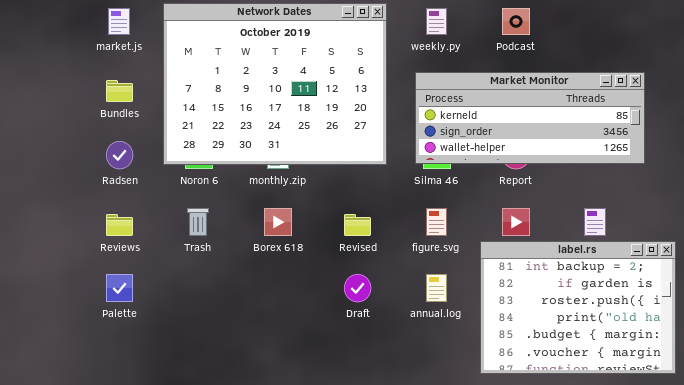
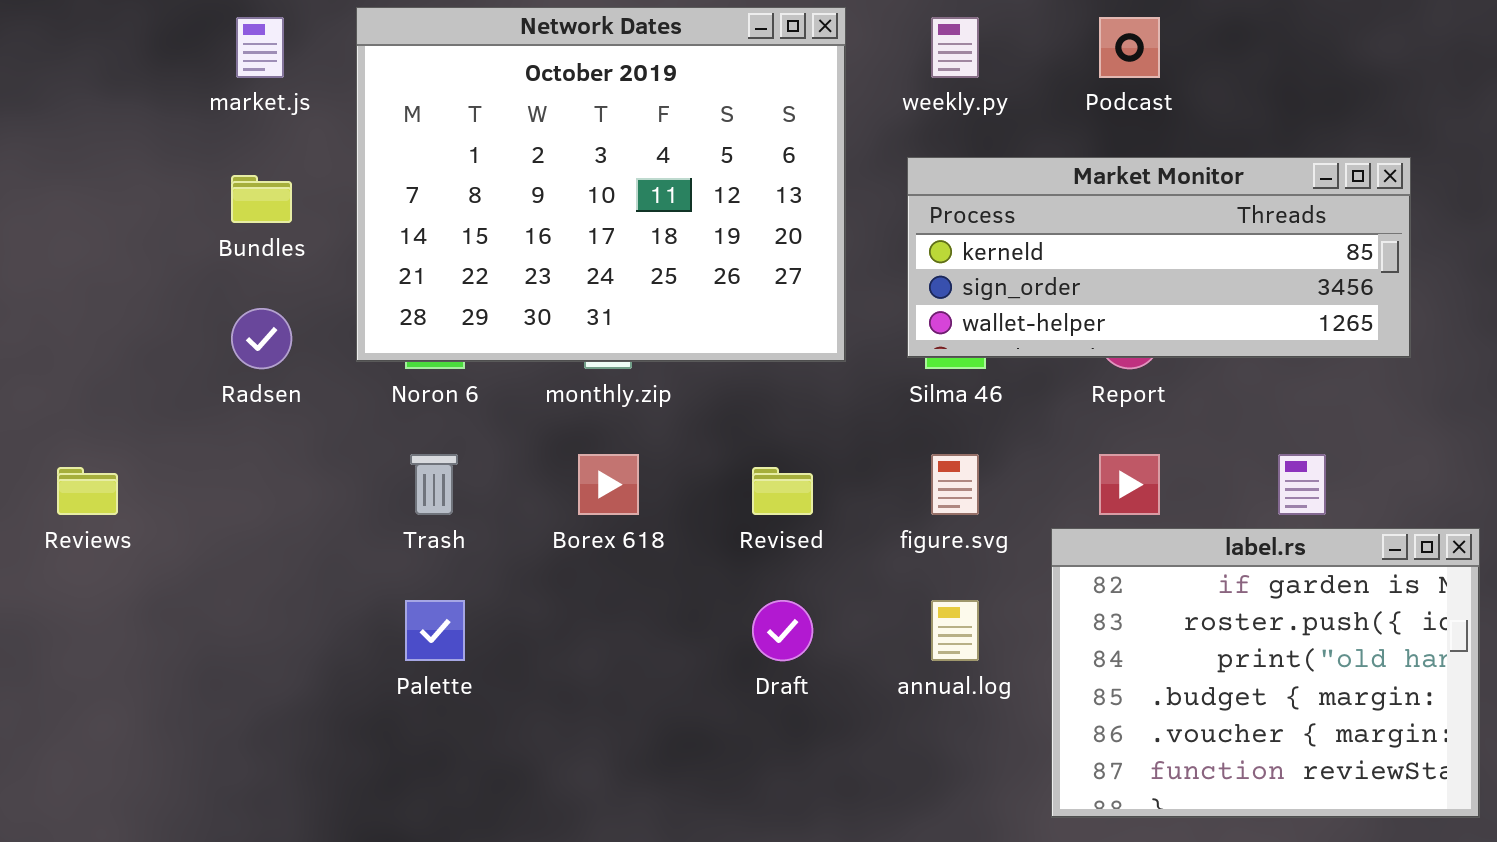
Reviews: [106,214,133,236] -> [57,467,118,515], moved
label.rs: [480,241,676,374] -> [1051,528,1480,818], scrolled down 1 row
Palette: [106,274,133,302] -> [405,600,465,661], moved

